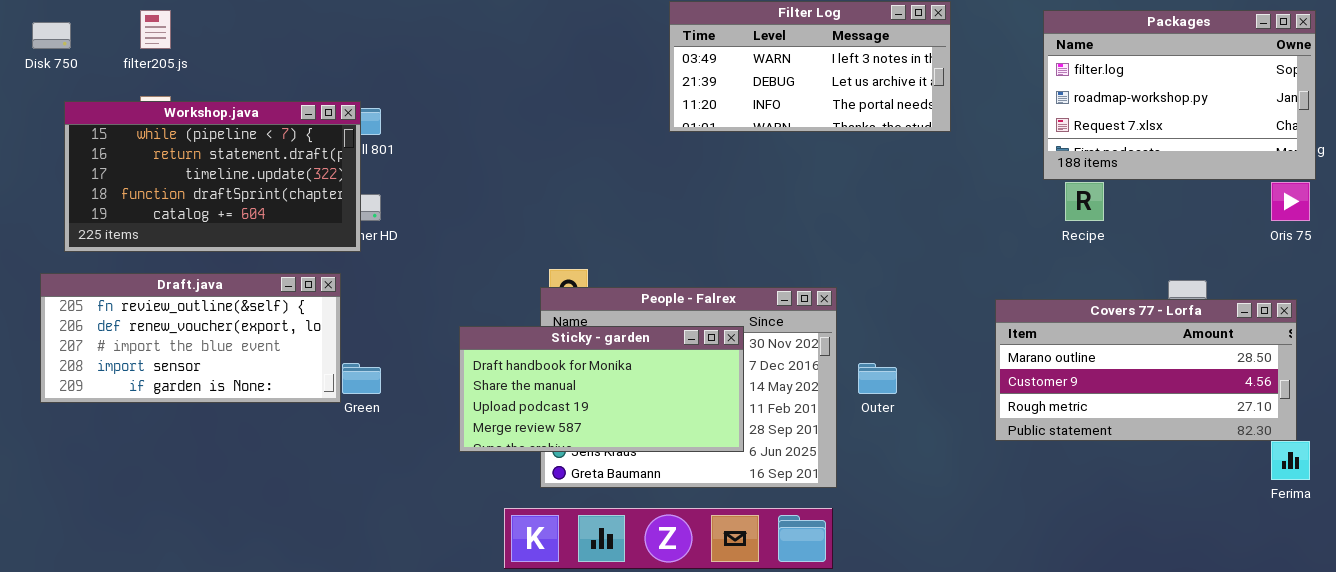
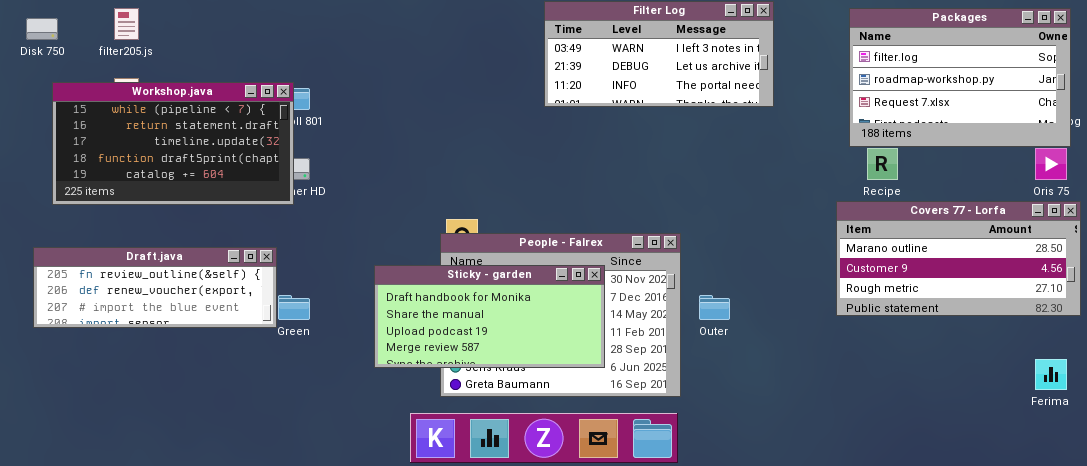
Draft.java: [40,273,341,403] -> [33,247,277,328], resized
Covers 77 - Lorfa: [995,299,1297,441] -> [836,201,1081,316], moved

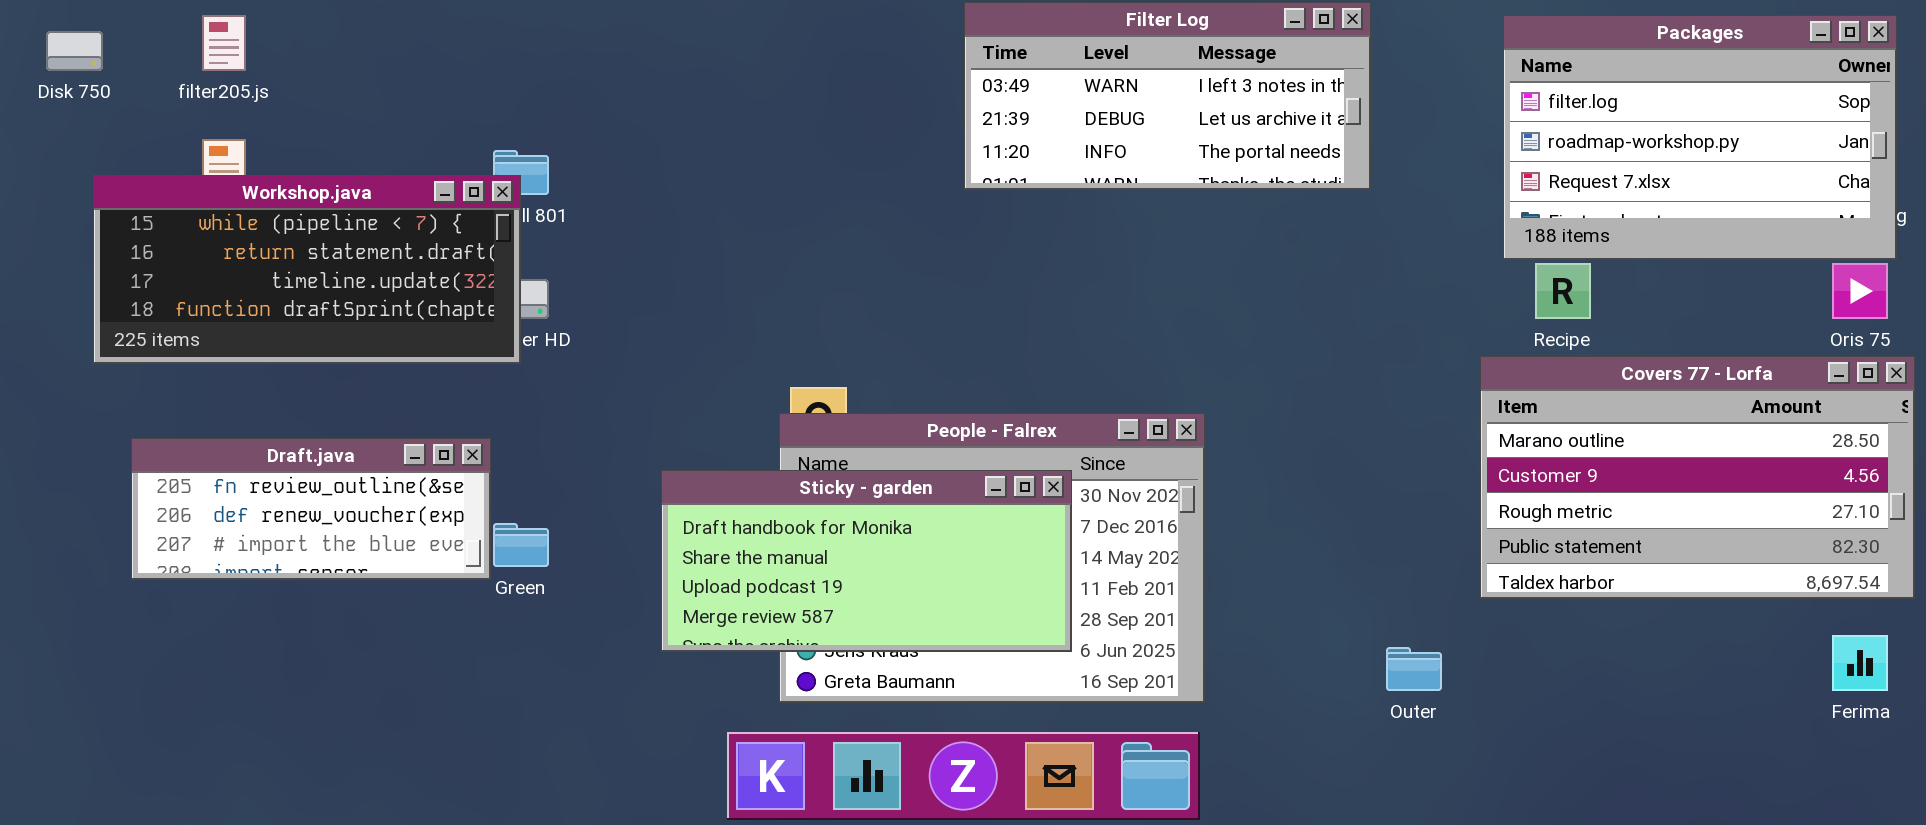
Workshop.java: [52,82,294,205] -> [93,175,521,364], resized
Covers 77 - Lorfa: [836,201,1081,316] -> [1480,356,1915,599], resized
Draft.java: [33,247,277,328] -> [131,438,491,580], resized
Outer: [699,295,730,320] -> [1386,647,1442,691], moved

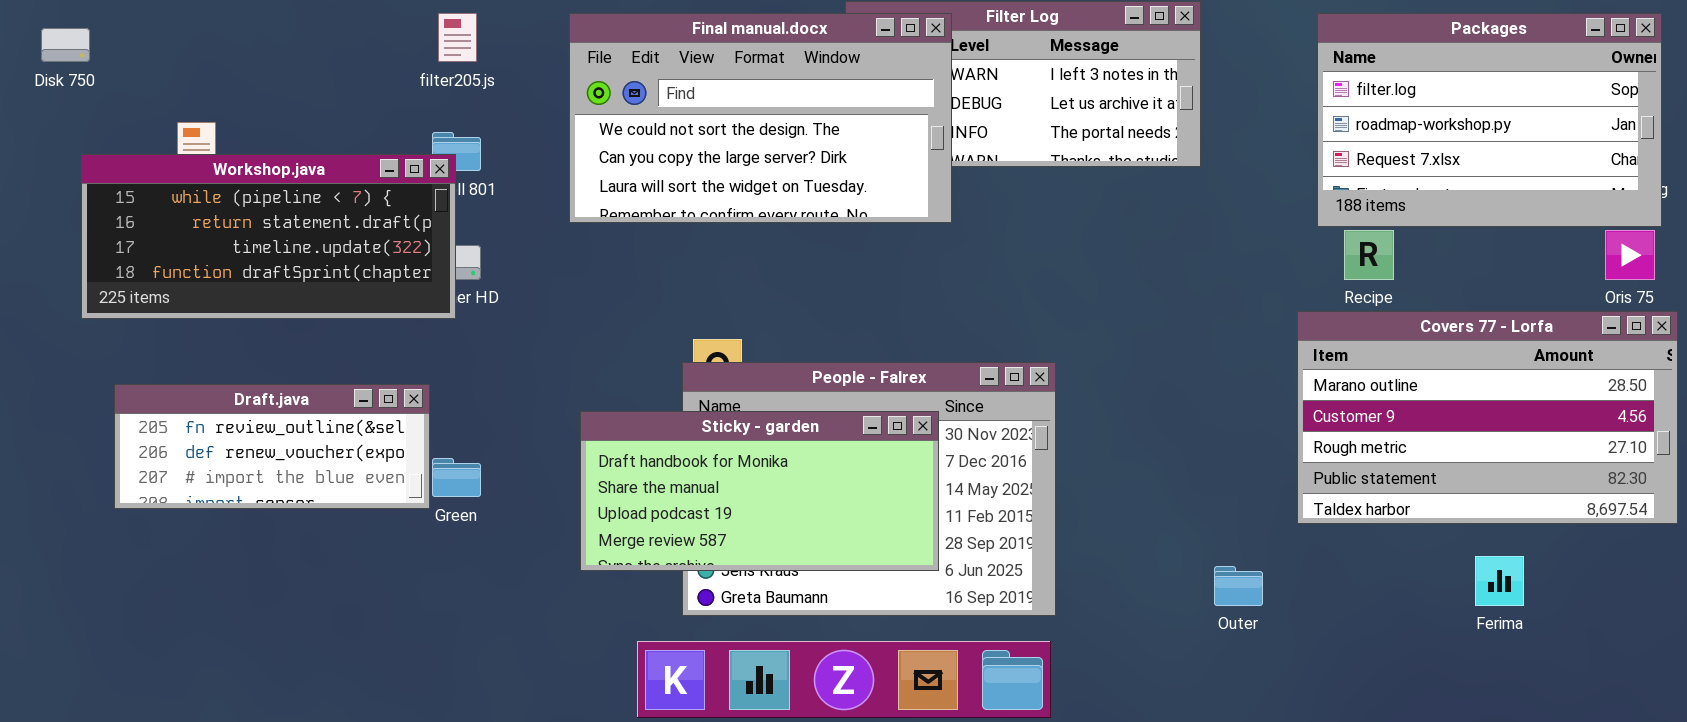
filter205.js: [202,15,246,71] -> [438,13,477,62], moved
Final manual.docx: none -> [569,13,952,223], opened
Ferima: [1832,635,1888,691] -> [1475,556,1524,606], moved

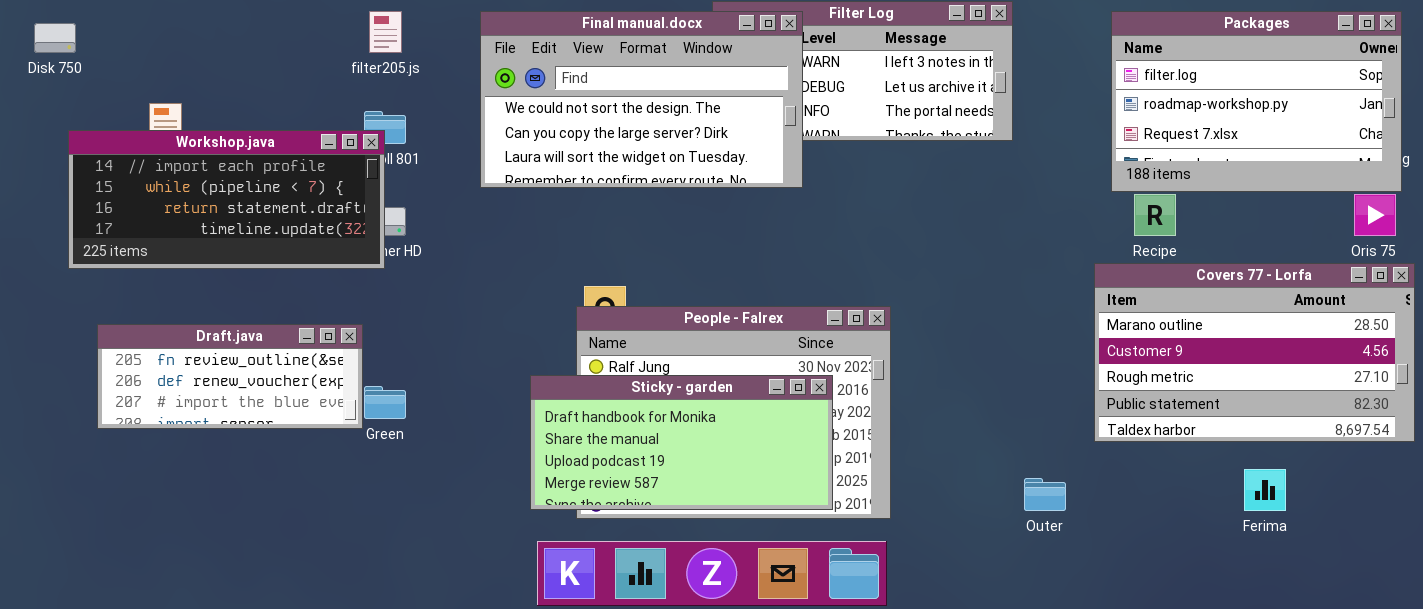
Workshop.java: [81,154,456,319] -> [68,130,385,269], scrolled up 1 row
Sticky - garden: [580,411,939,571] -> [530,375,833,510], moved

